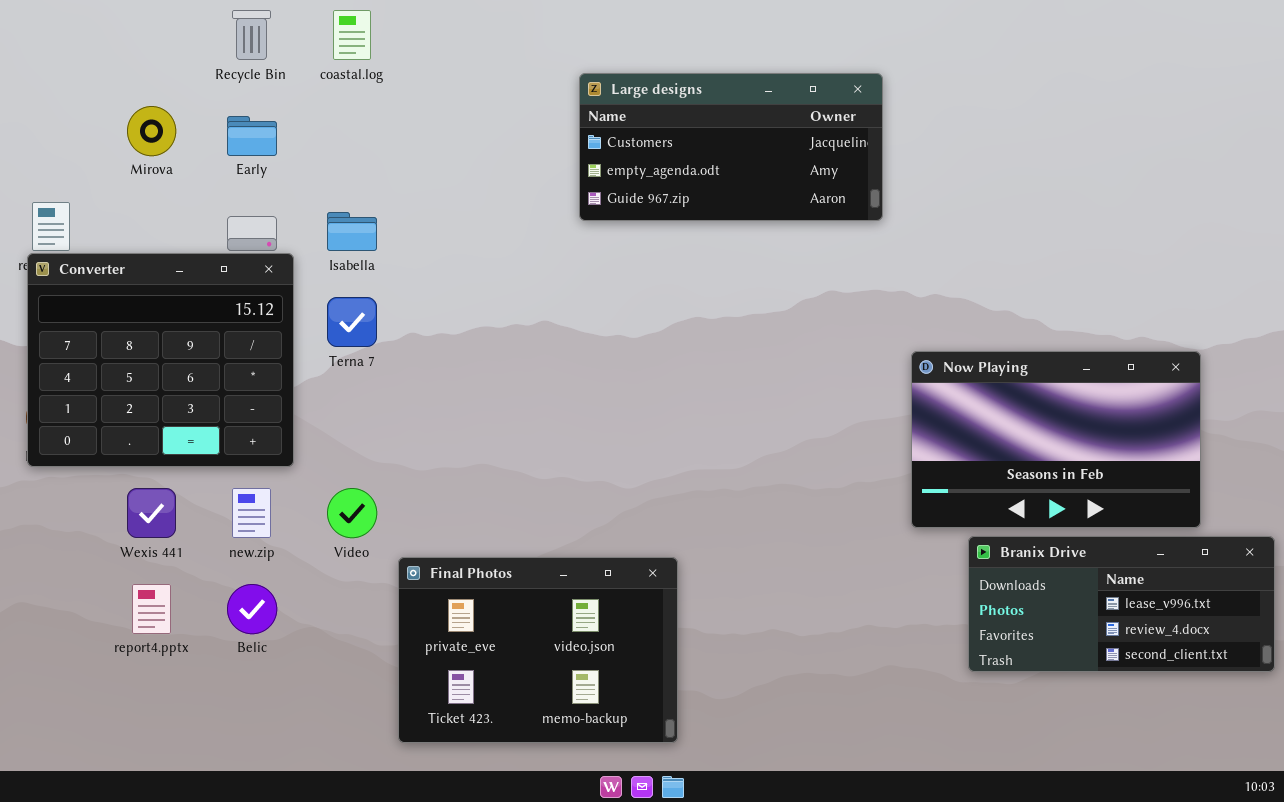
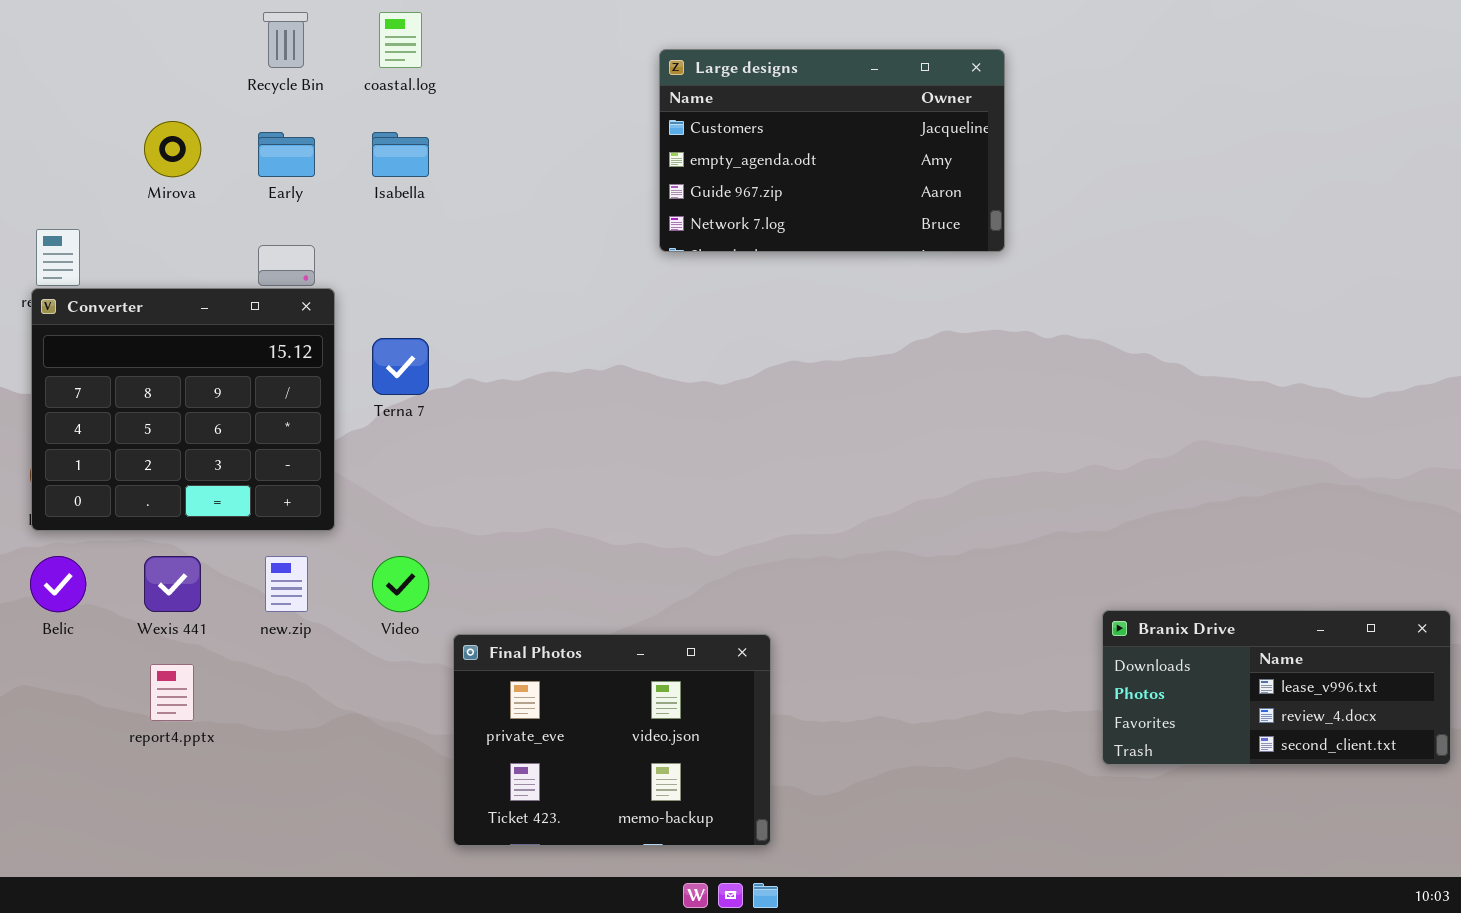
Large designs: [579,73,883,221] -> [659,49,1005,252], resized
Isabella: [327,212,377,251] -> [372,132,429,177], moved
Now Playing: [911,351,1201,528] -> none, closed
Belic: [227,584,277,634] -> [30,556,86,612], moved

